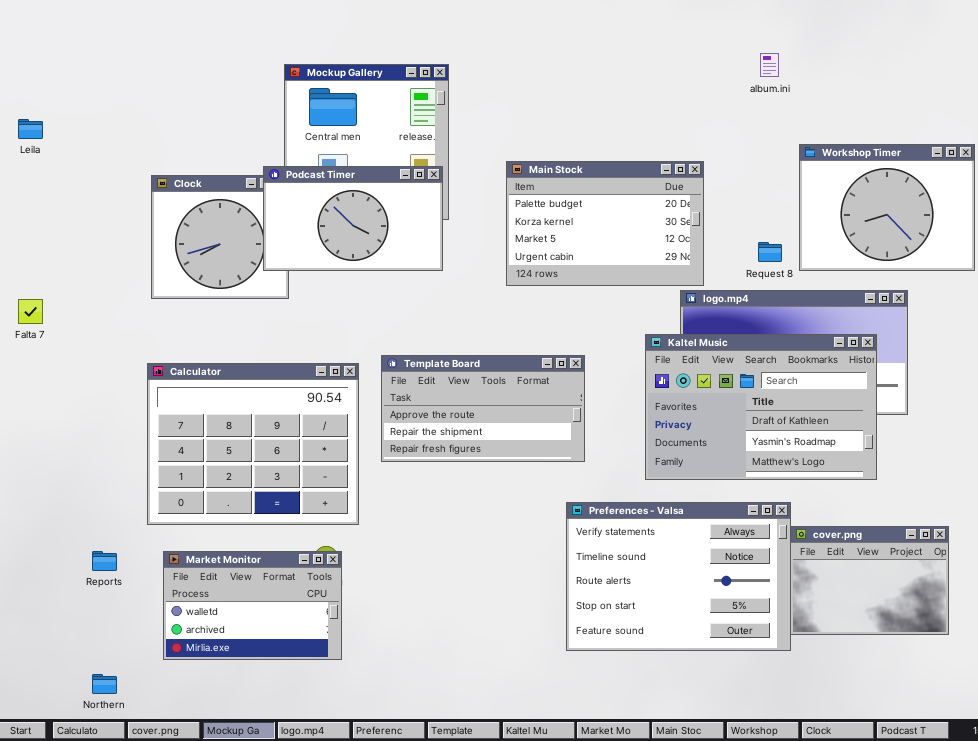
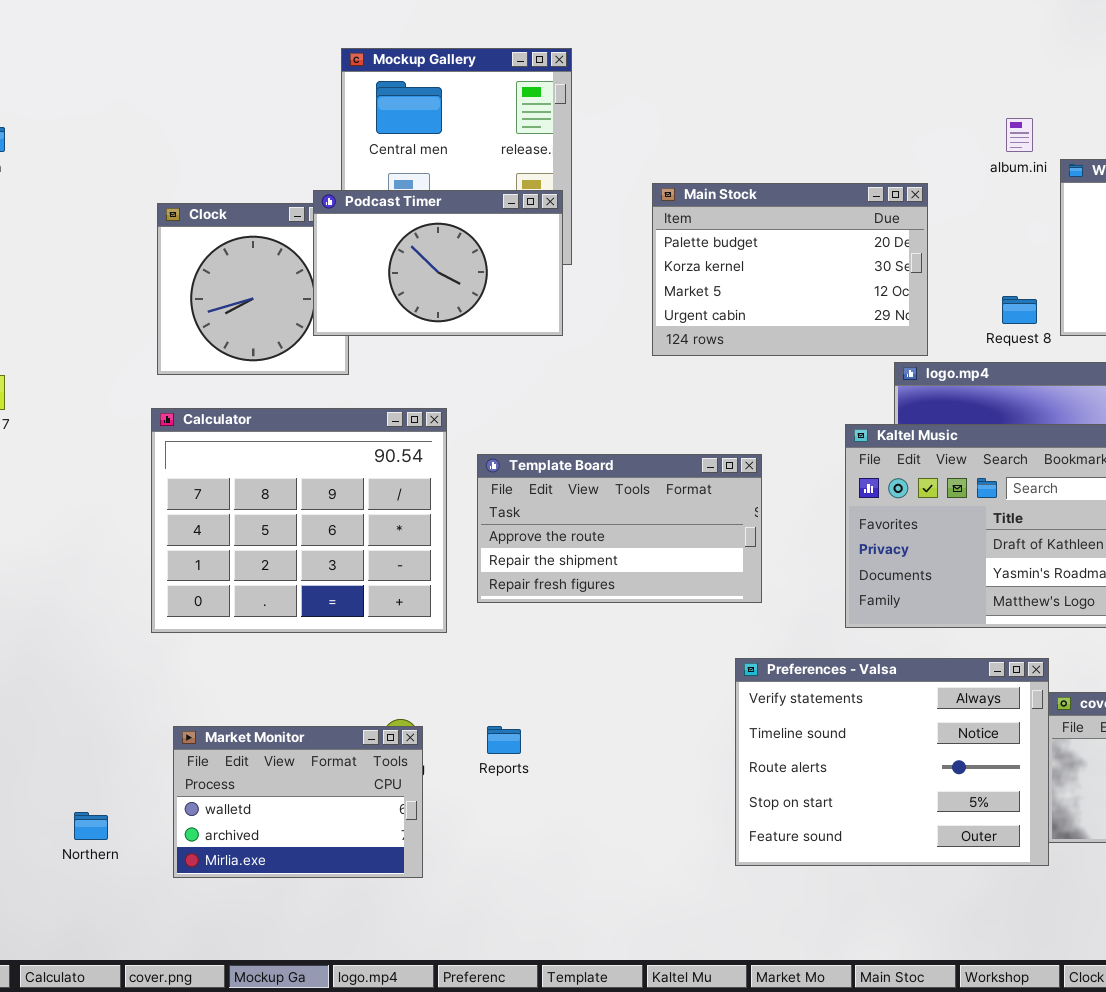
album.ini: [760,53,779,77] -> [1006,118,1033,152], moved
Calculator: [147,363,359,525] -> [151,408,447,633], moved
Reports: [92,551,117,571] -> [487,726,521,754], moved
Northern: [92,674,117,694] -> [74,812,108,840], moved

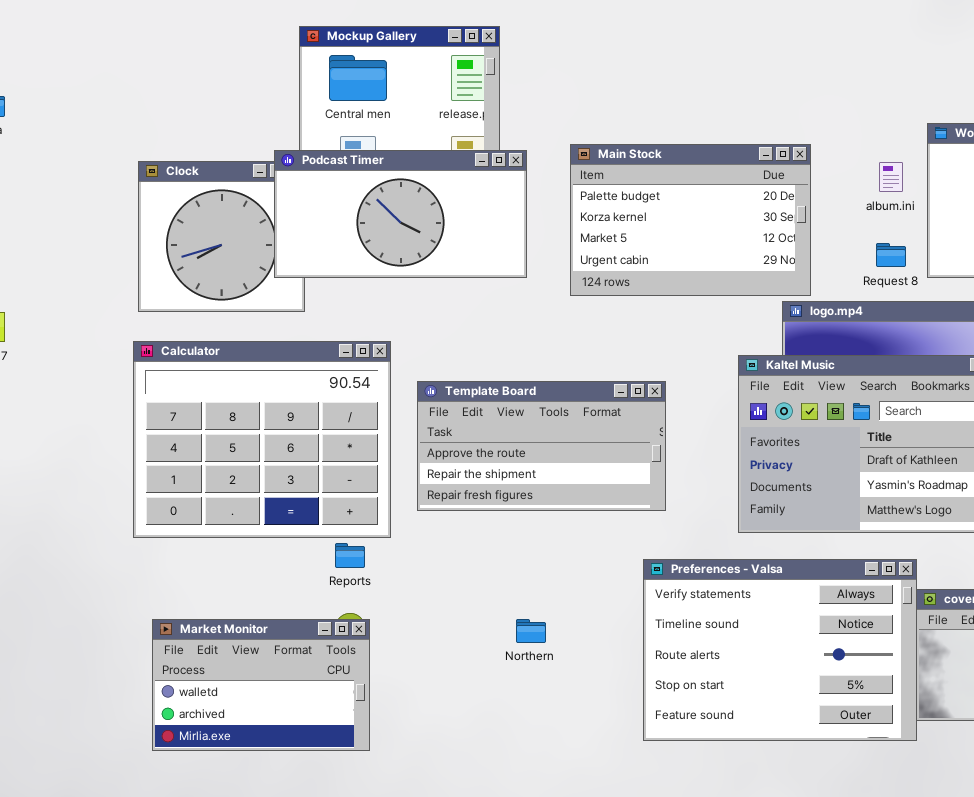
album.ini: [1006,118,1033,152] -> [879,162,903,192], moved
Podcast Timer: [313,190,563,336] -> [274,150,527,278], resized
Reports: [487,726,521,754] -> [335,543,365,568], moved
Northern: [74,812,108,840] -> [516,619,546,643], moved

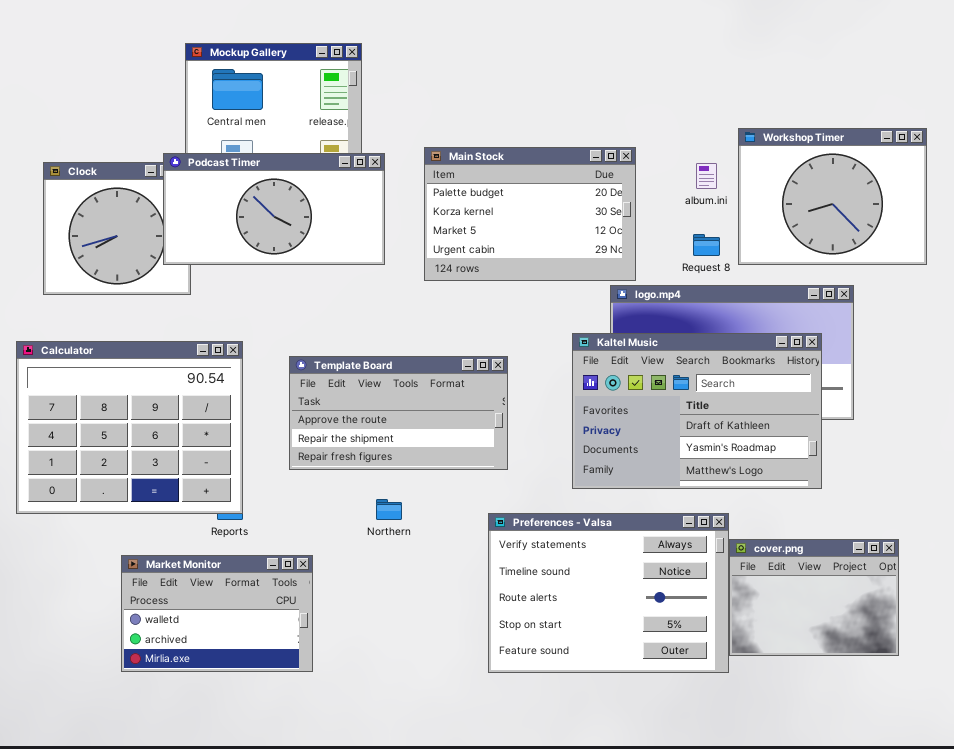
Calculator: [133,341,391,538] -> [16,341,243,514], moved
Market Monitor: [152,619,370,751] -> [121,555,313,672], moved
Northern: [516,619,546,643] -> [376,499,402,520], moved

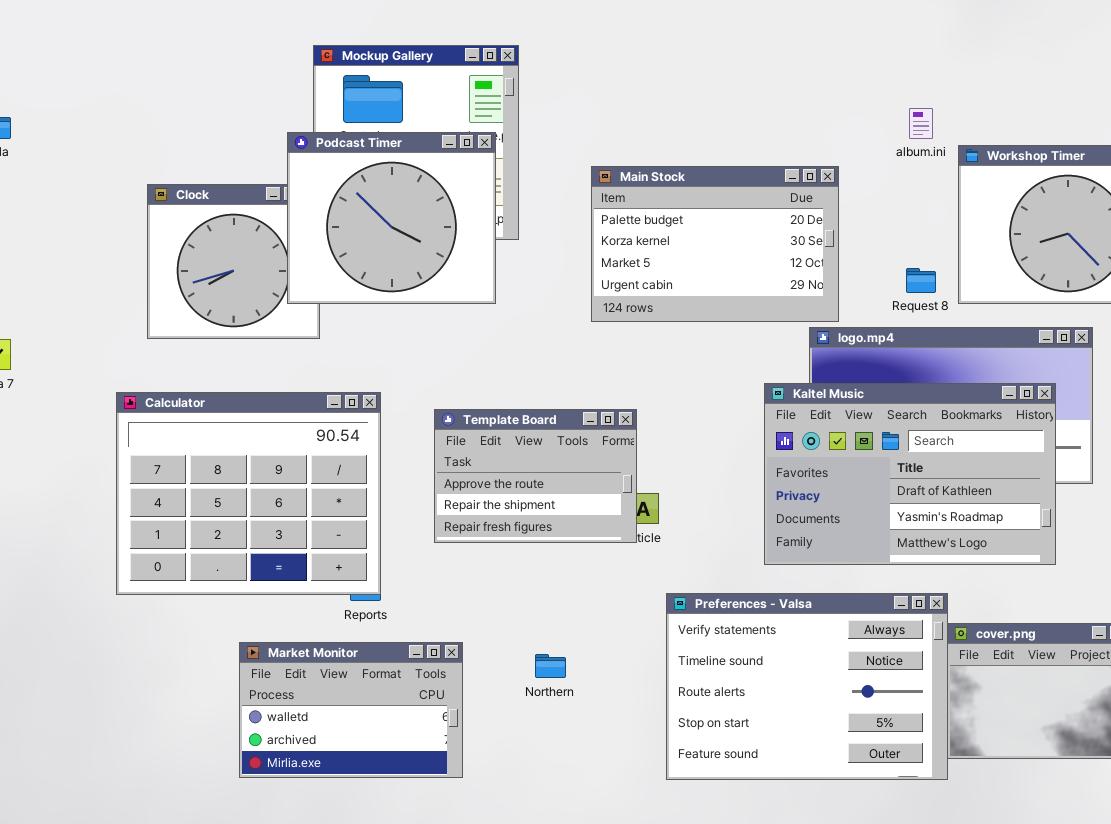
Podcast Timer: [163,153,385,265] -> [287,132,496,304], resized
album.ini: [696,163,717,189] -> [909,108,933,139], moved
Template Board: [289,356,508,470] -> [434,409,637,543], resized
Northern: [376,499,402,520] -> [535,654,566,678], moved

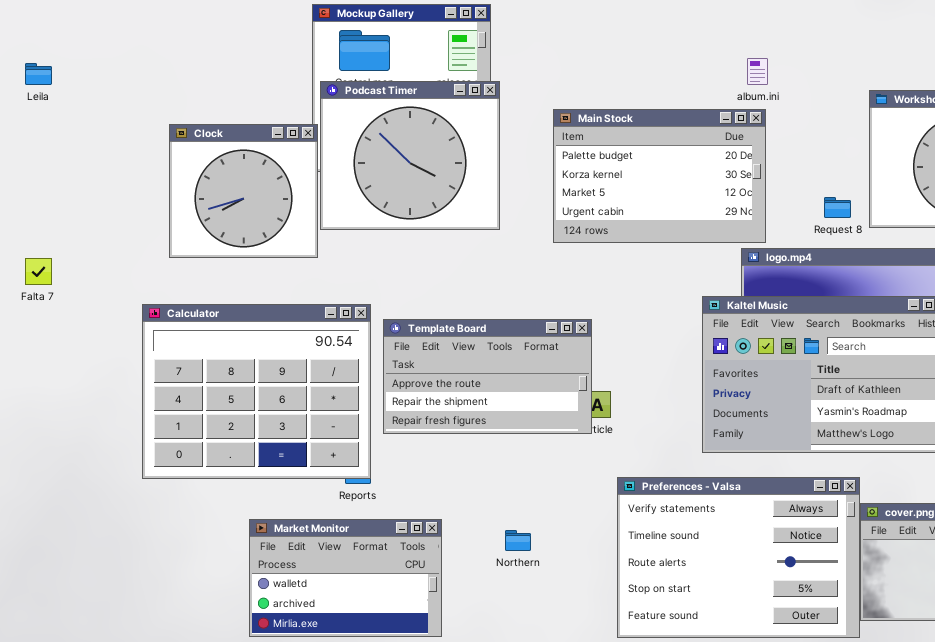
album.ini: [909,108,933,139] -> [747,58,768,85], moved
Podcast Timer: [287,132,496,304] -> [320,81,500,230], moved
Template Board: [434,409,637,543] -> [383,319,592,434], resized

